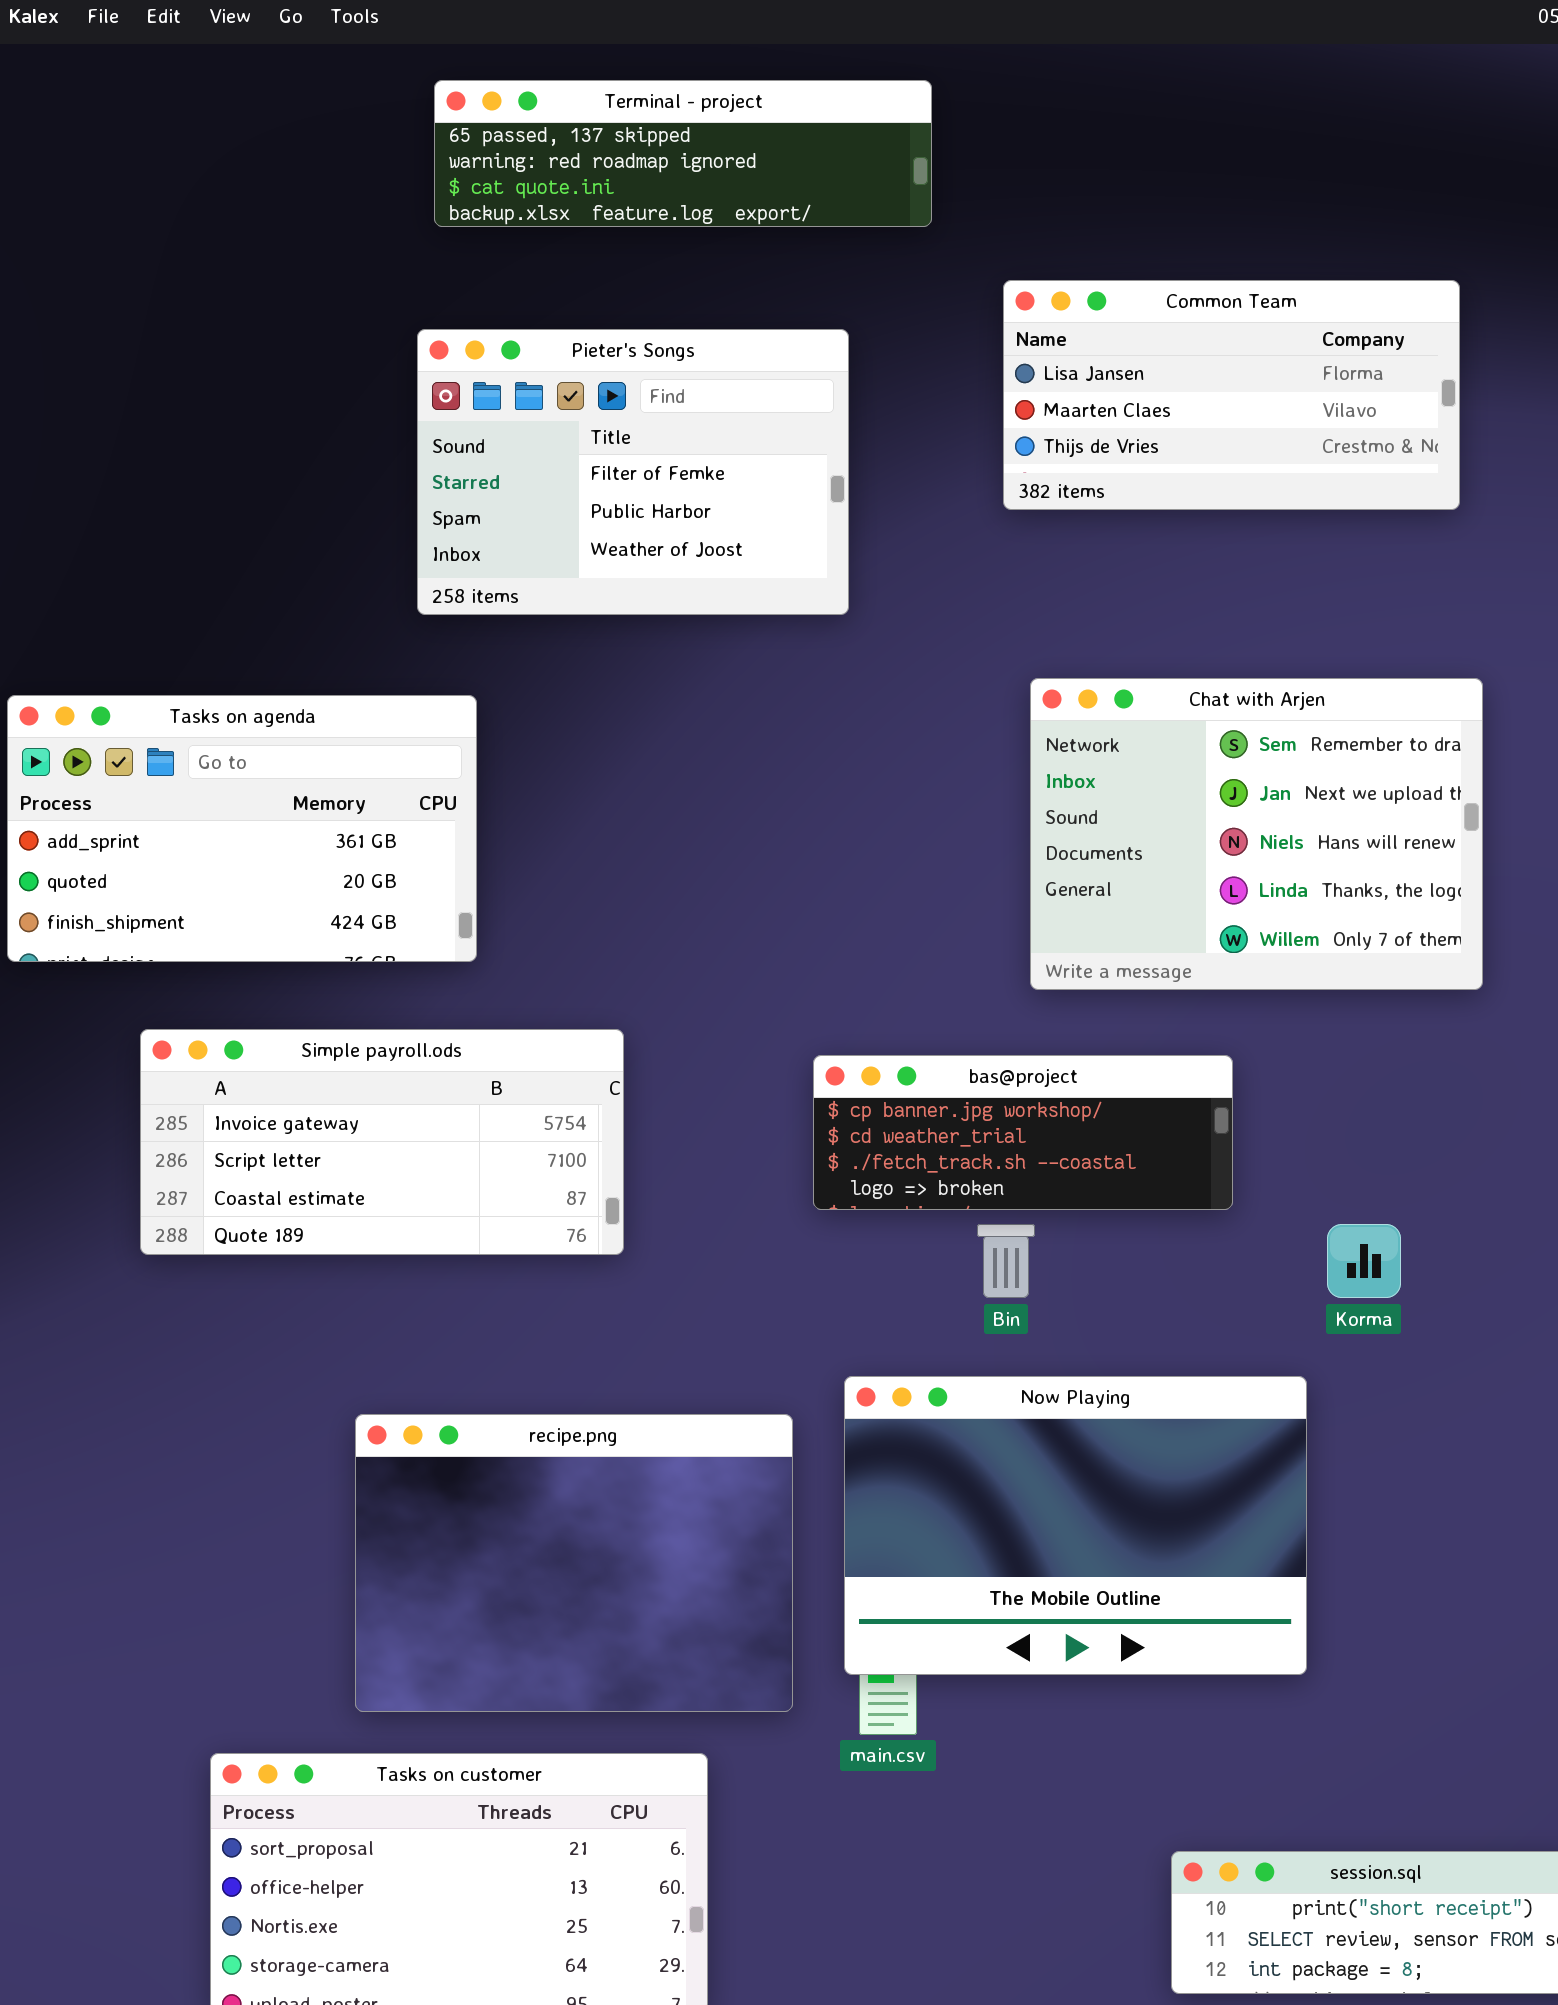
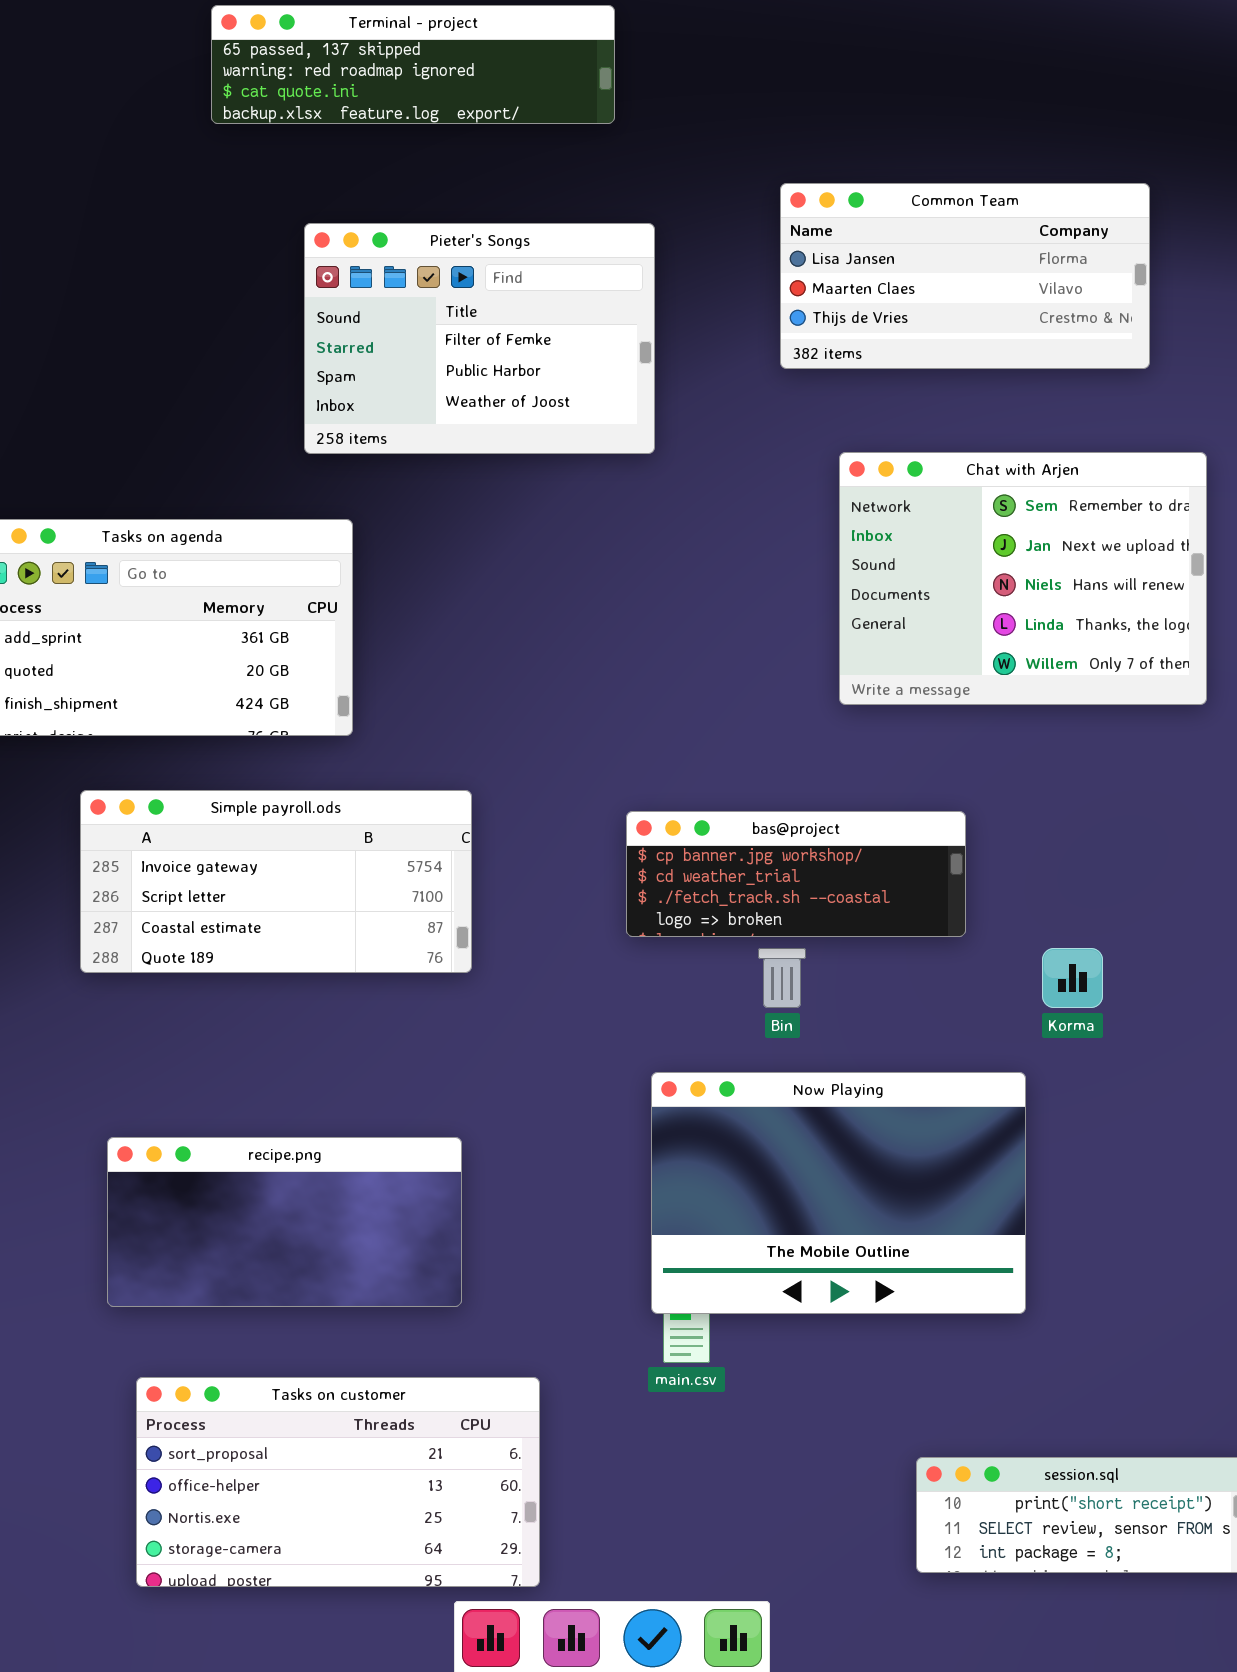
Terminal - project: [434,80,932,227] -> [211,5,615,124], moved
Chat with Arjen: [1030,678,1483,990] -> [839,452,1207,705], moved
recipe.png: [355,1414,793,1712] -> [107,1137,462,1307], moved, resized

